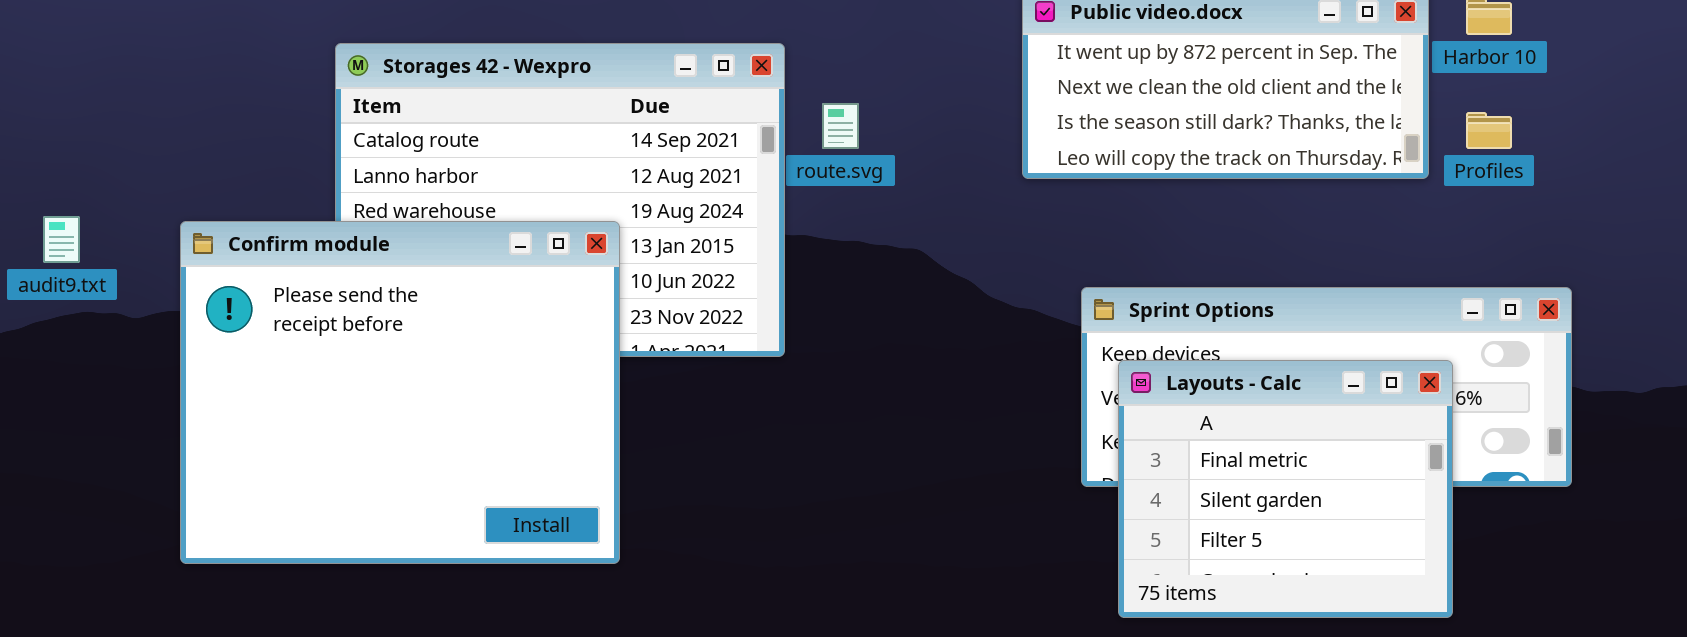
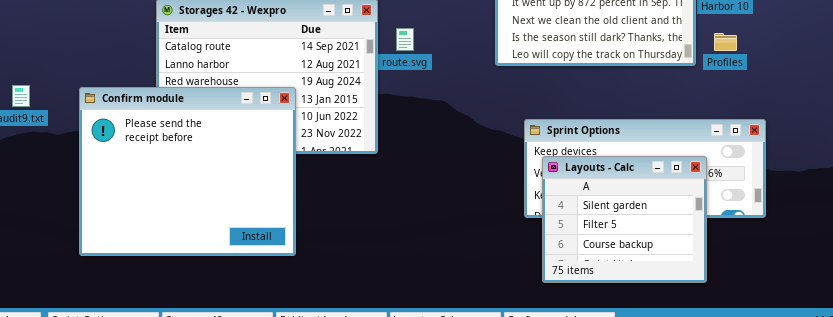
Layouts - Calc: [1118,360,1453,618] -> [542,156,707,283], scrolled down 1 row

